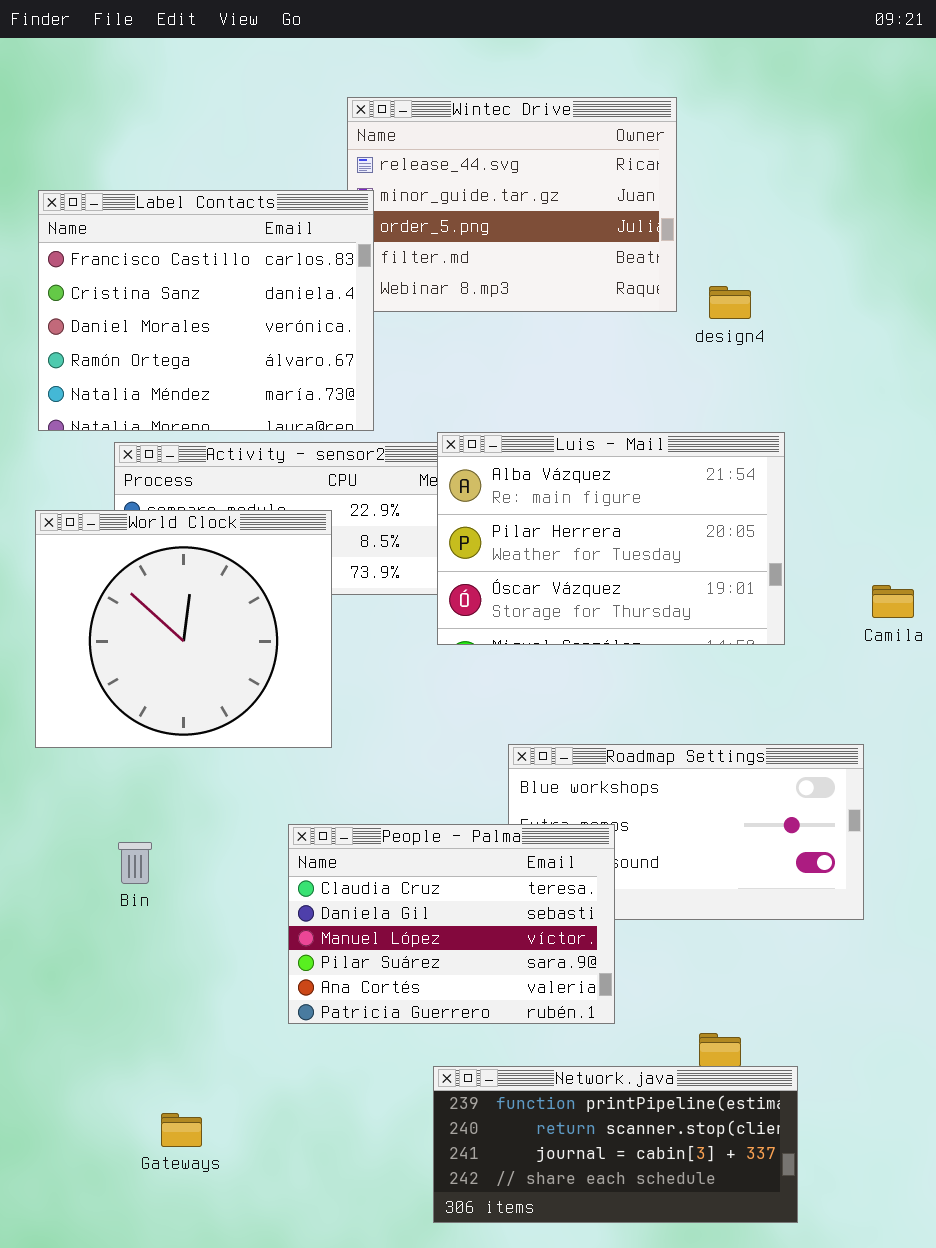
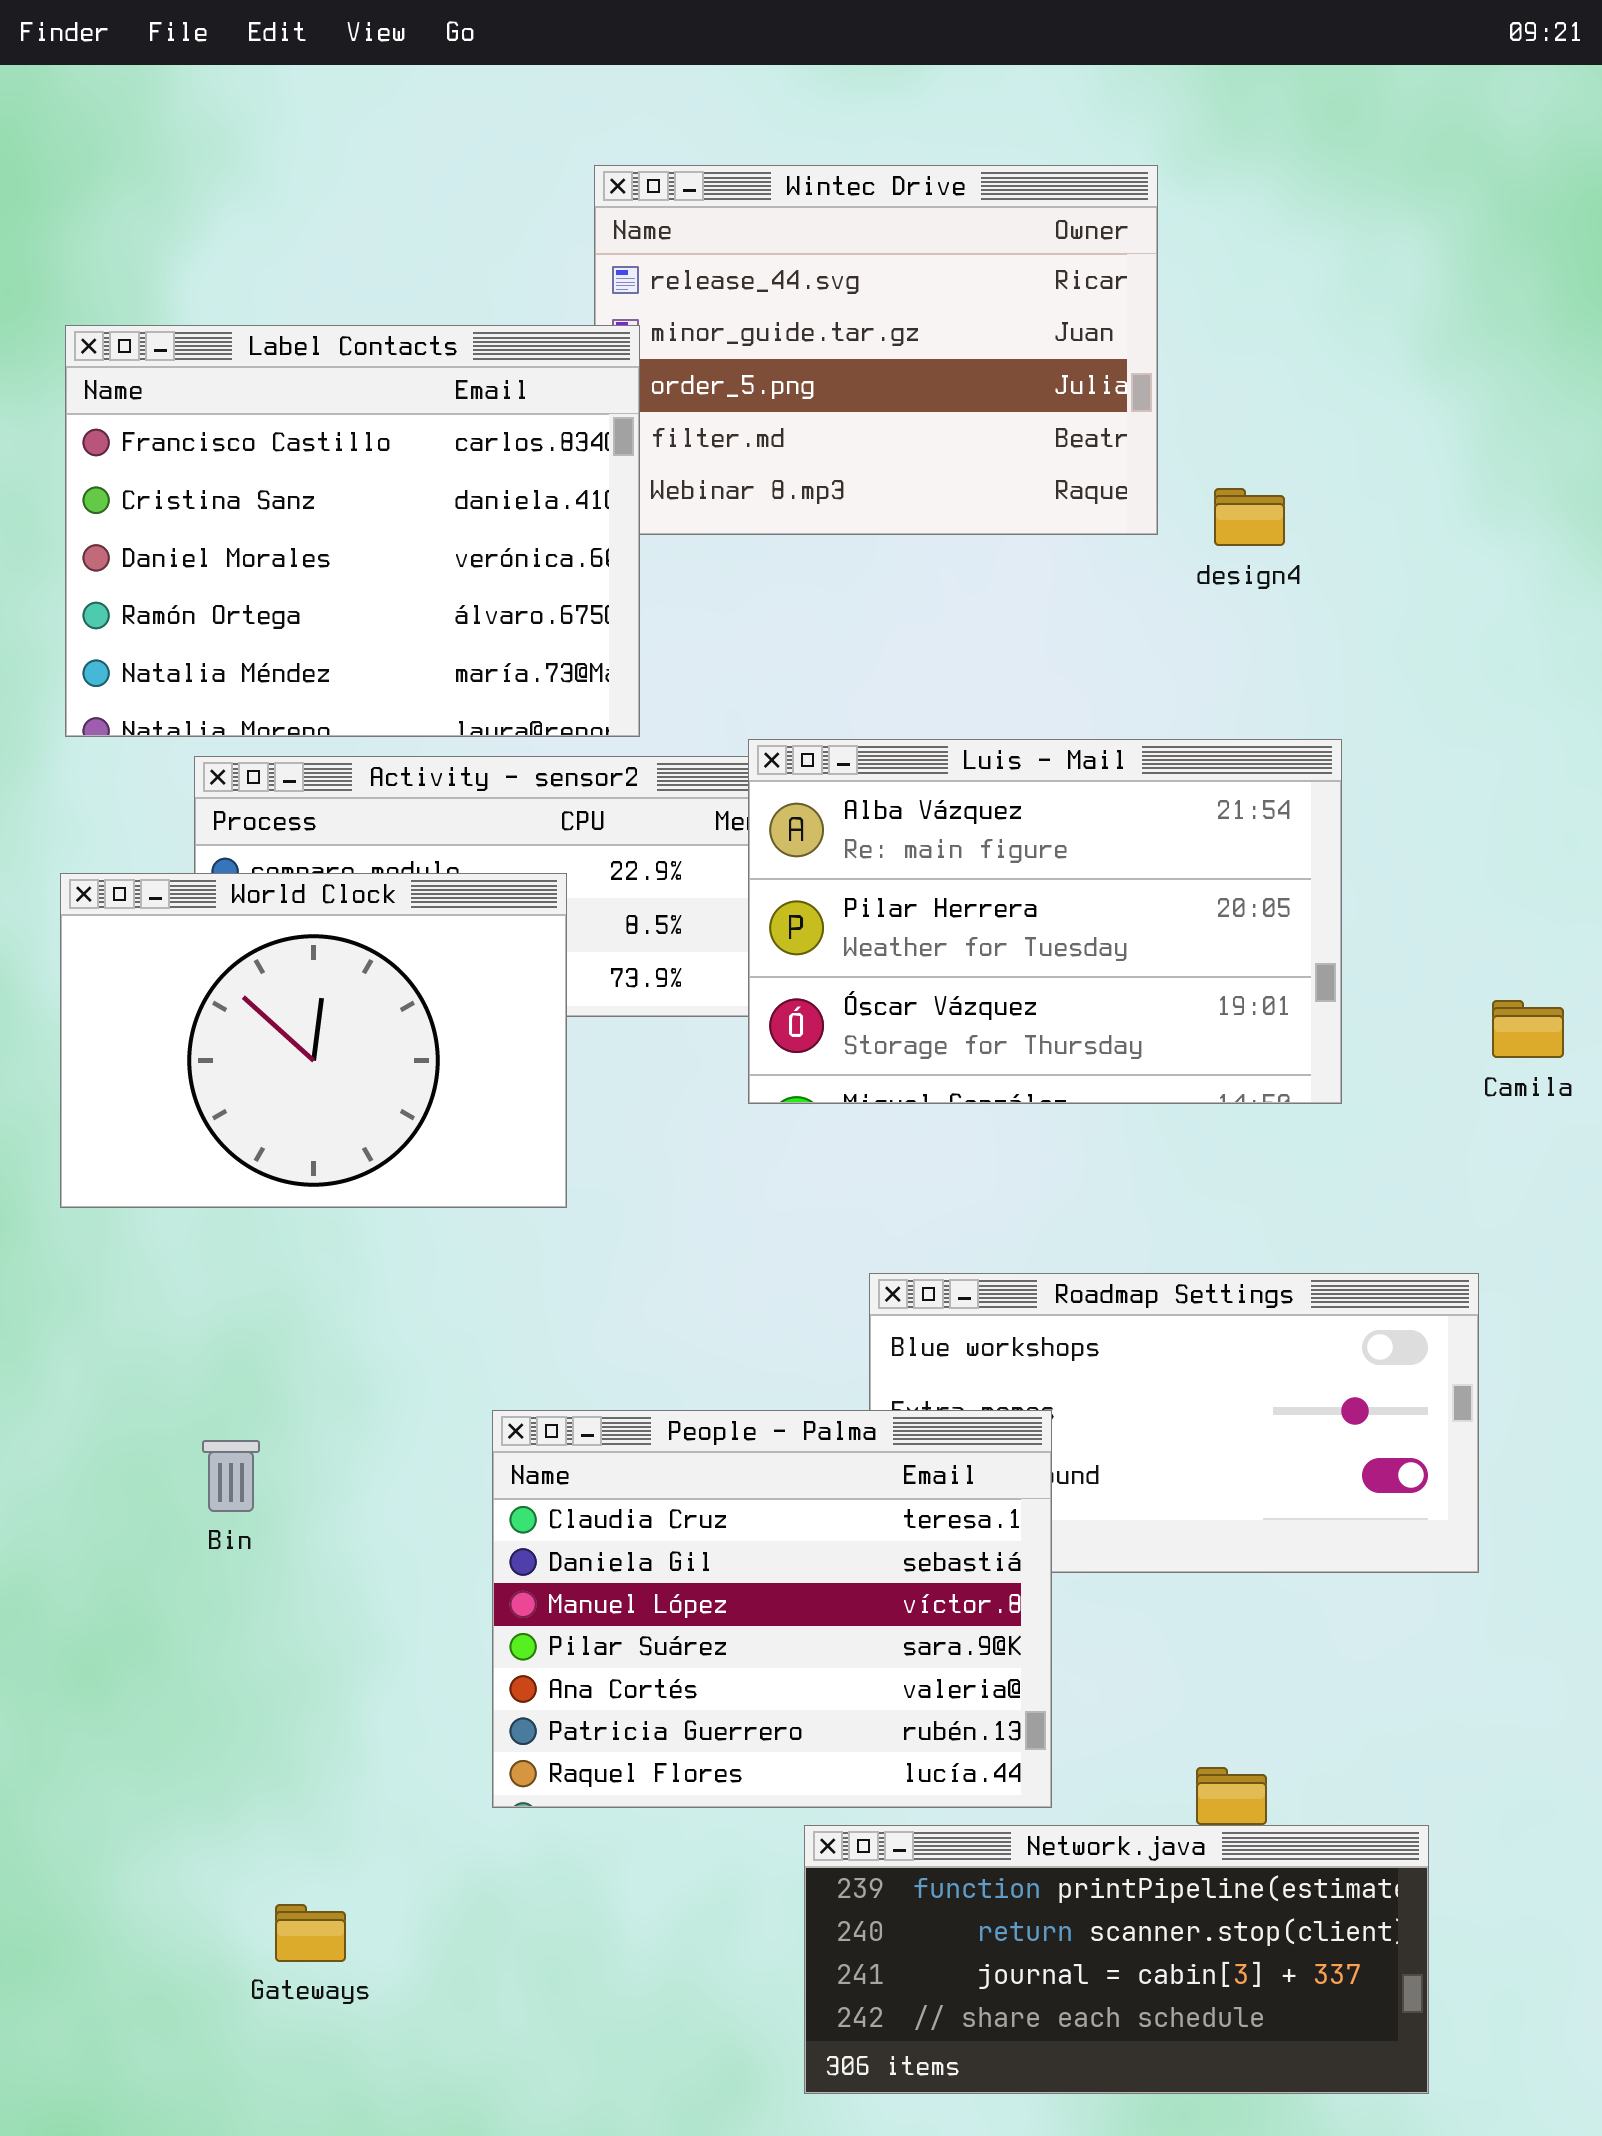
World Clock: [35,510,332,748] -> [60,873,567,1208], resized
People - Palma: [288,824,615,1024] -> [492,1410,1052,1808], resized
Network.java: [433,1066,798,1223] -> [804,1825,1429,2094], moved

